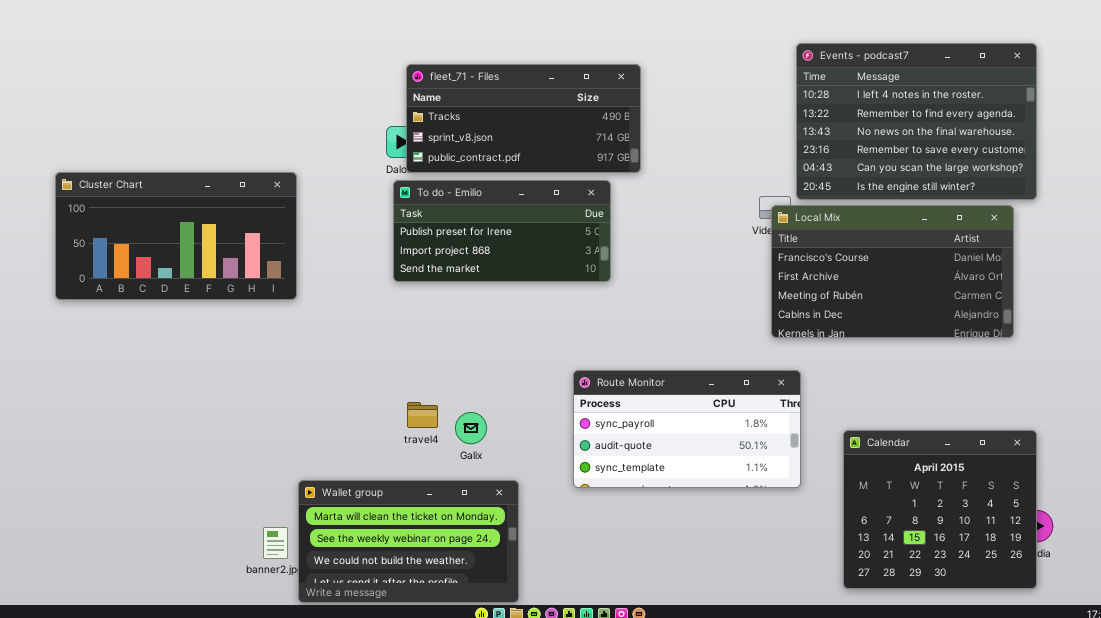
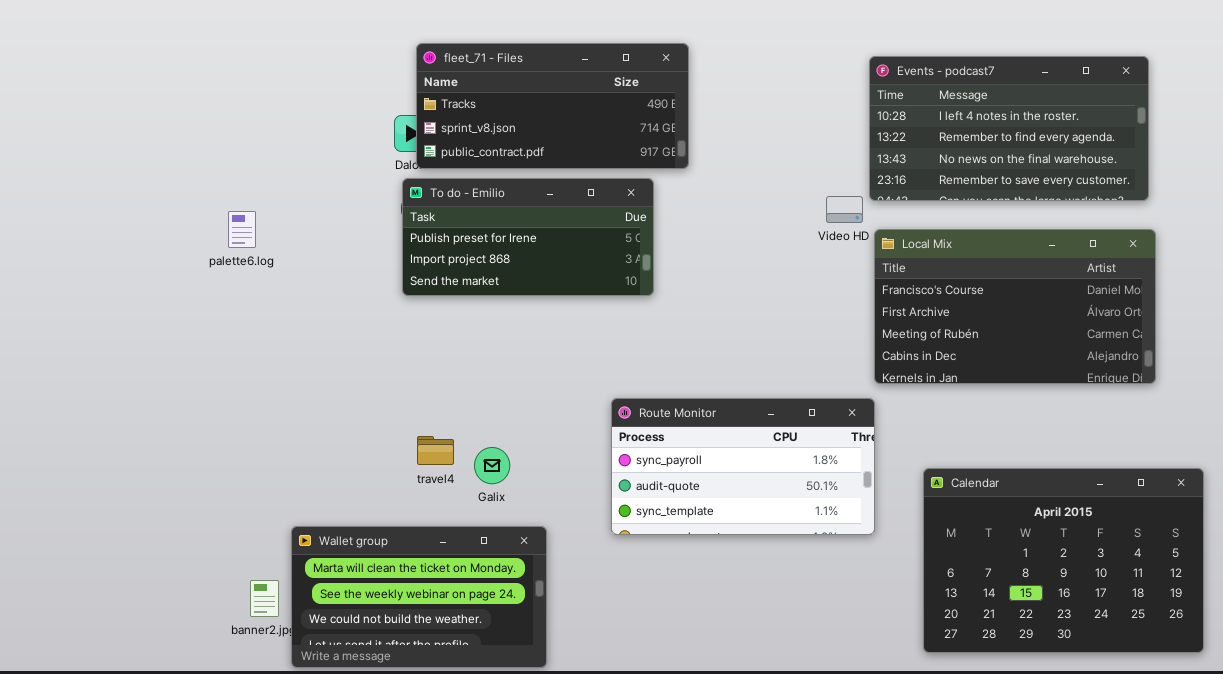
Events - podcast7: [796,43,1037,200] -> [869,56,1149,201], resized
Cluster Chart: [55,172,297,300] -> none, closed
Local Mix: [771,205,1014,338] -> [874,229,1156,384], moved
Calendar: [843,430,1037,589] -> [923,468,1204,653], resized

